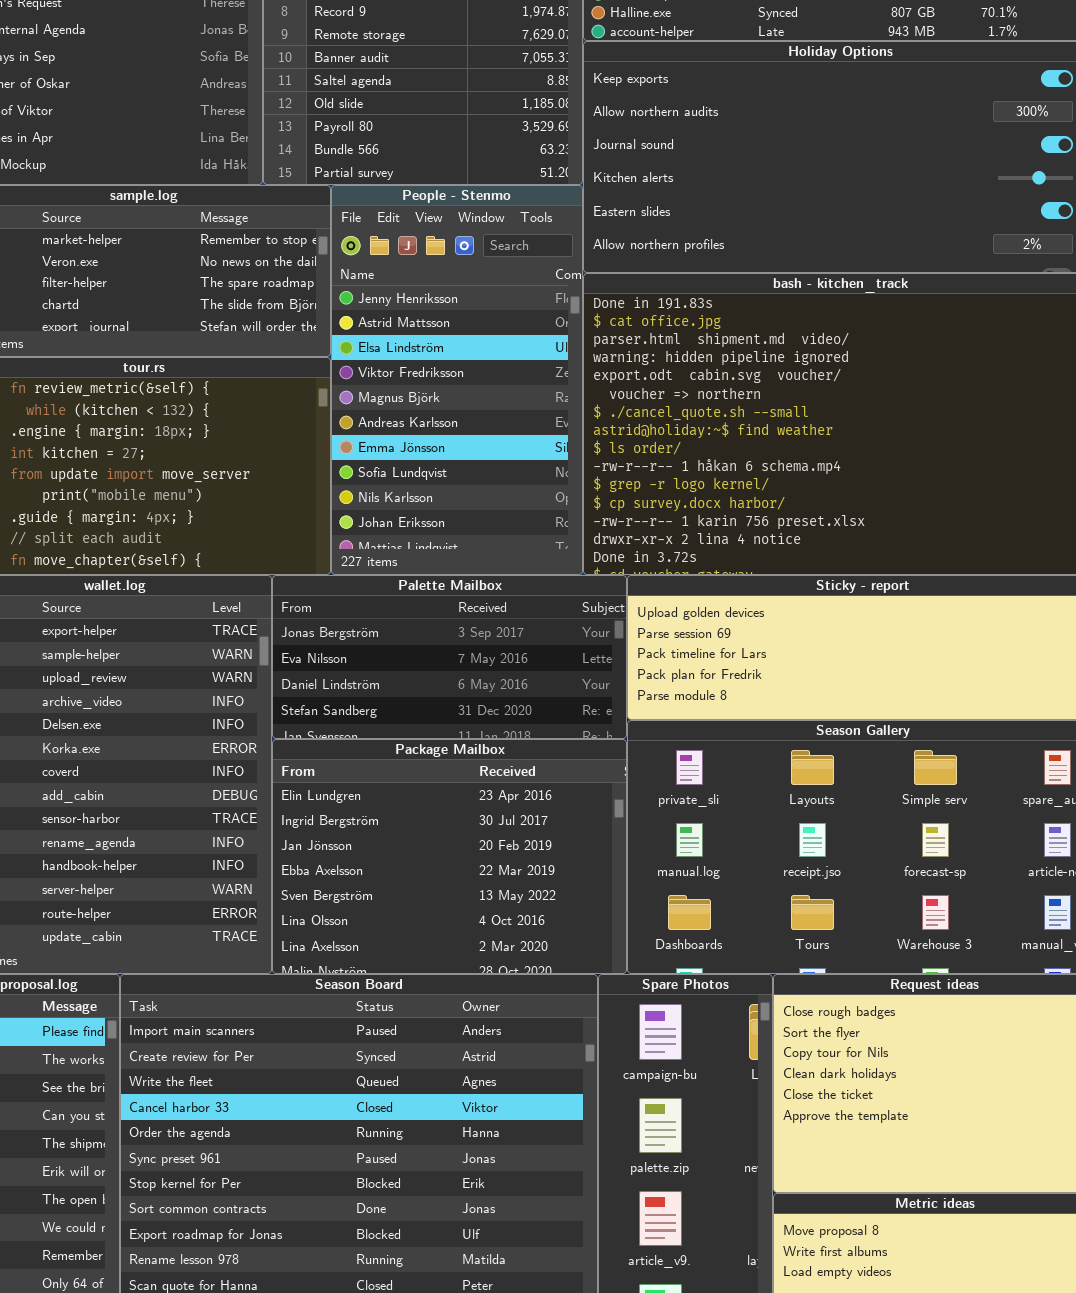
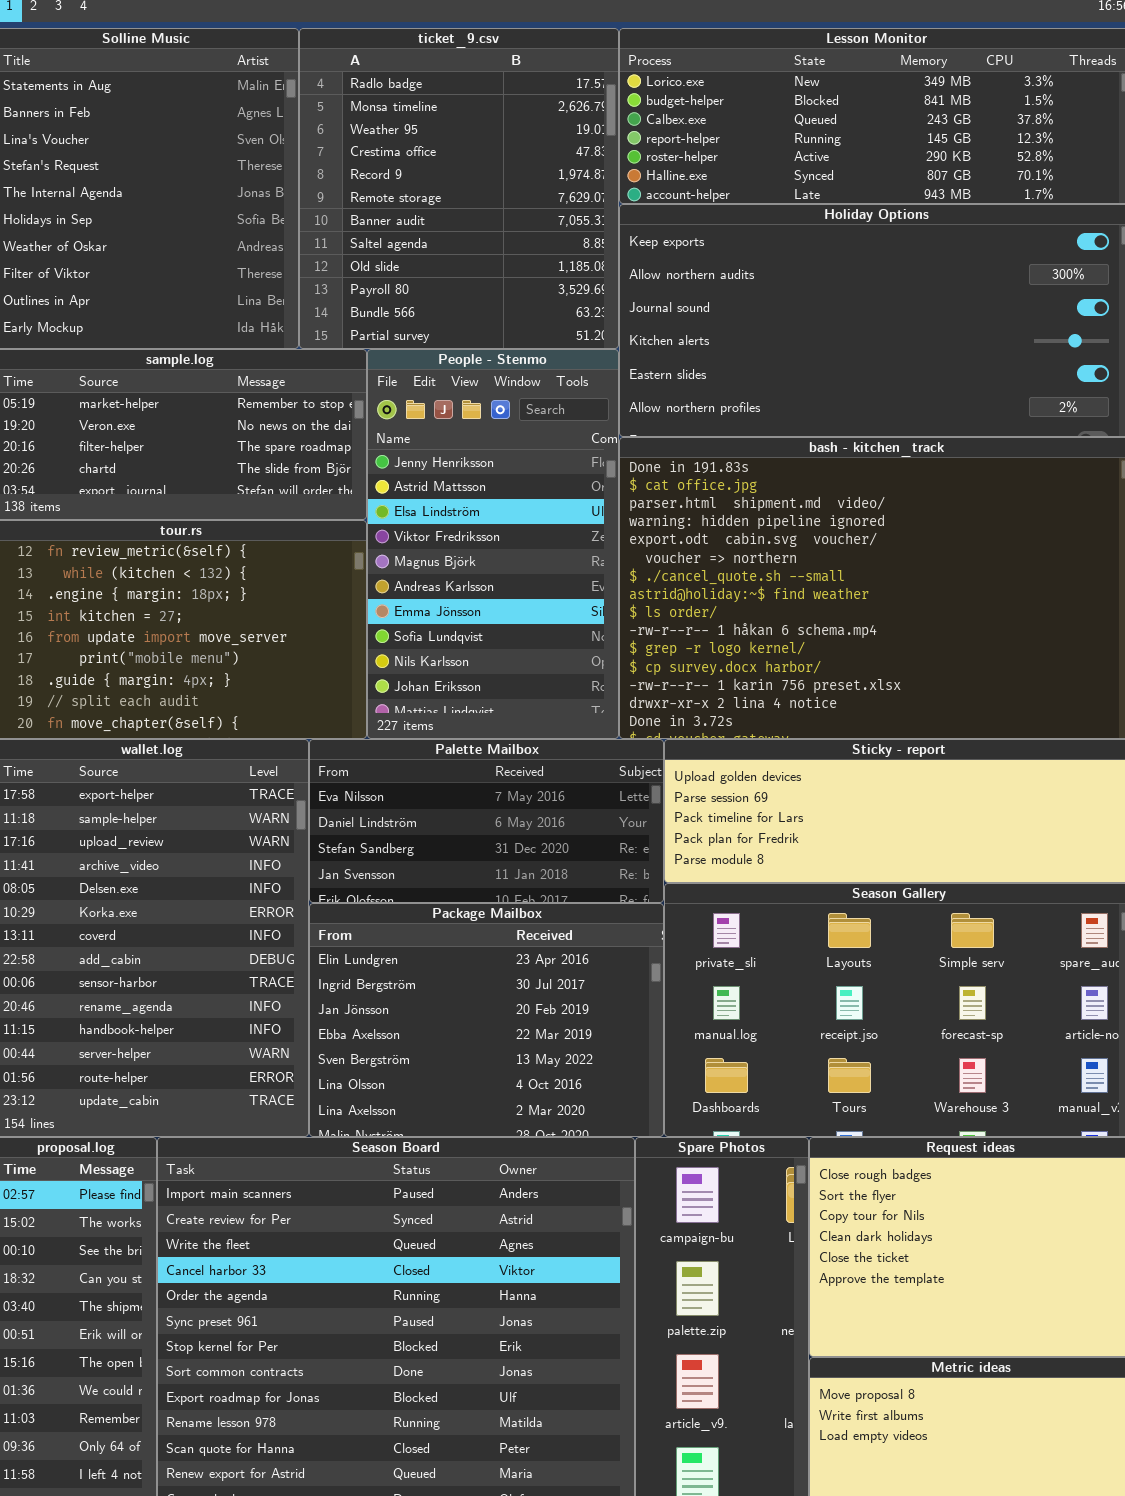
Palette Mailbox: [272,575,627,739] -> [309,739,664,903], scrolled down 1 row

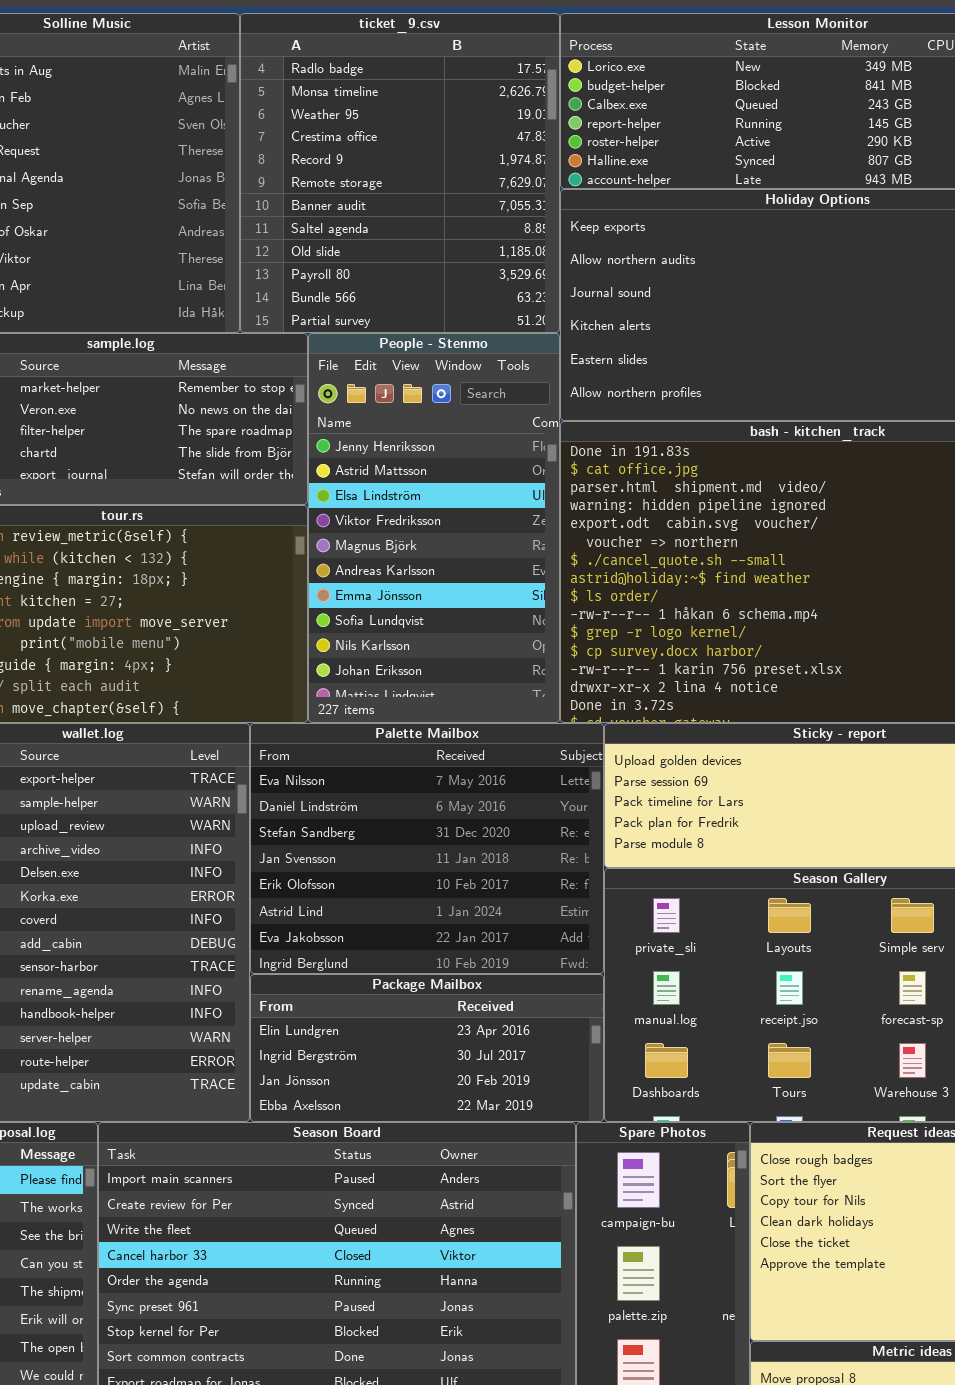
Palette Mailbox: [309,739,664,903] -> [250,723,604,974], resized
Package Mailbox: [309,903,664,1137] -> [250,974,604,1122], resized

